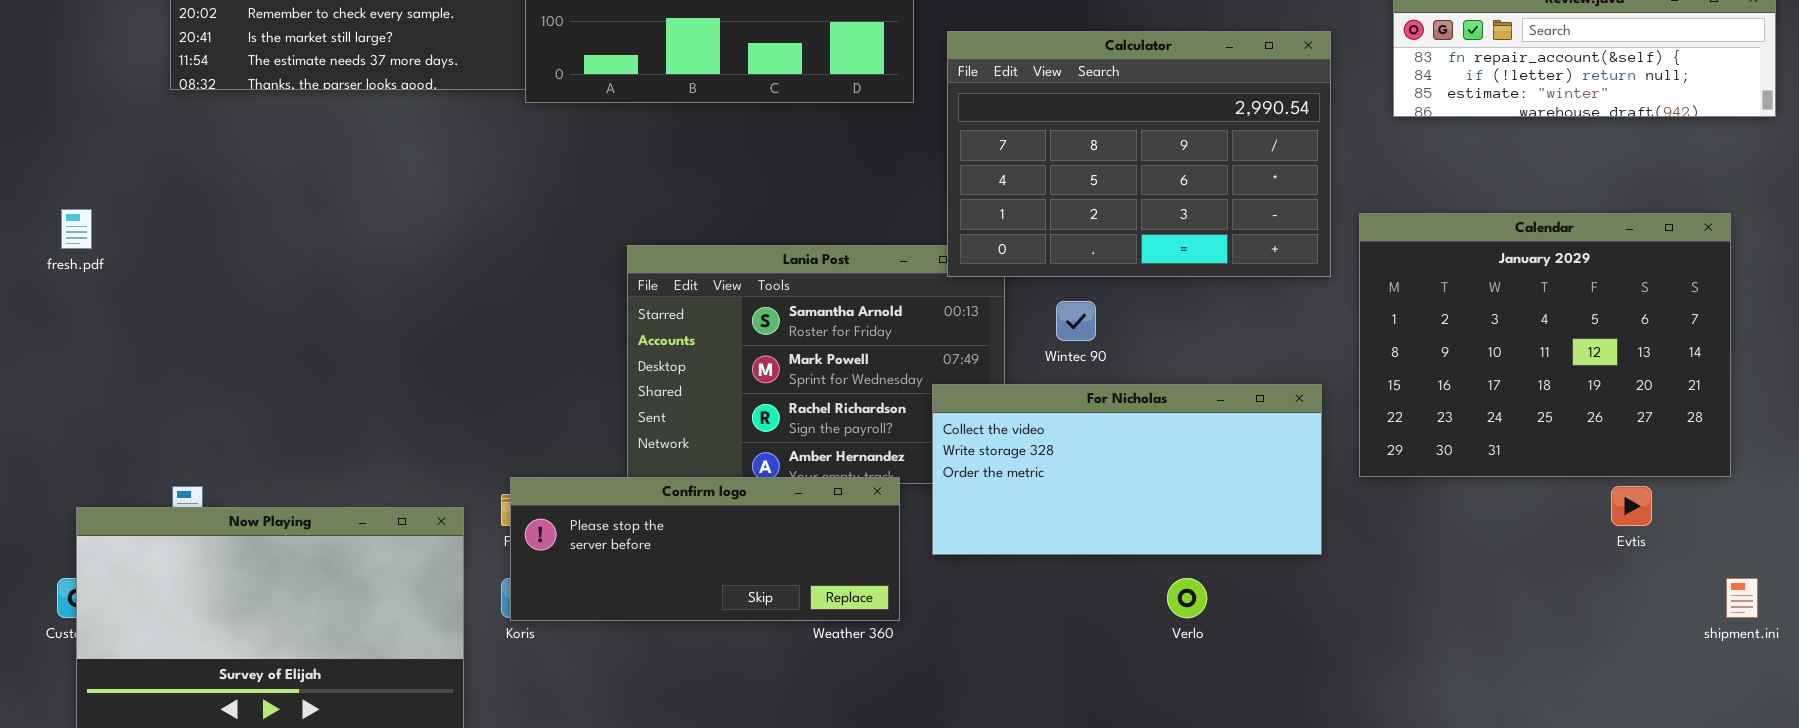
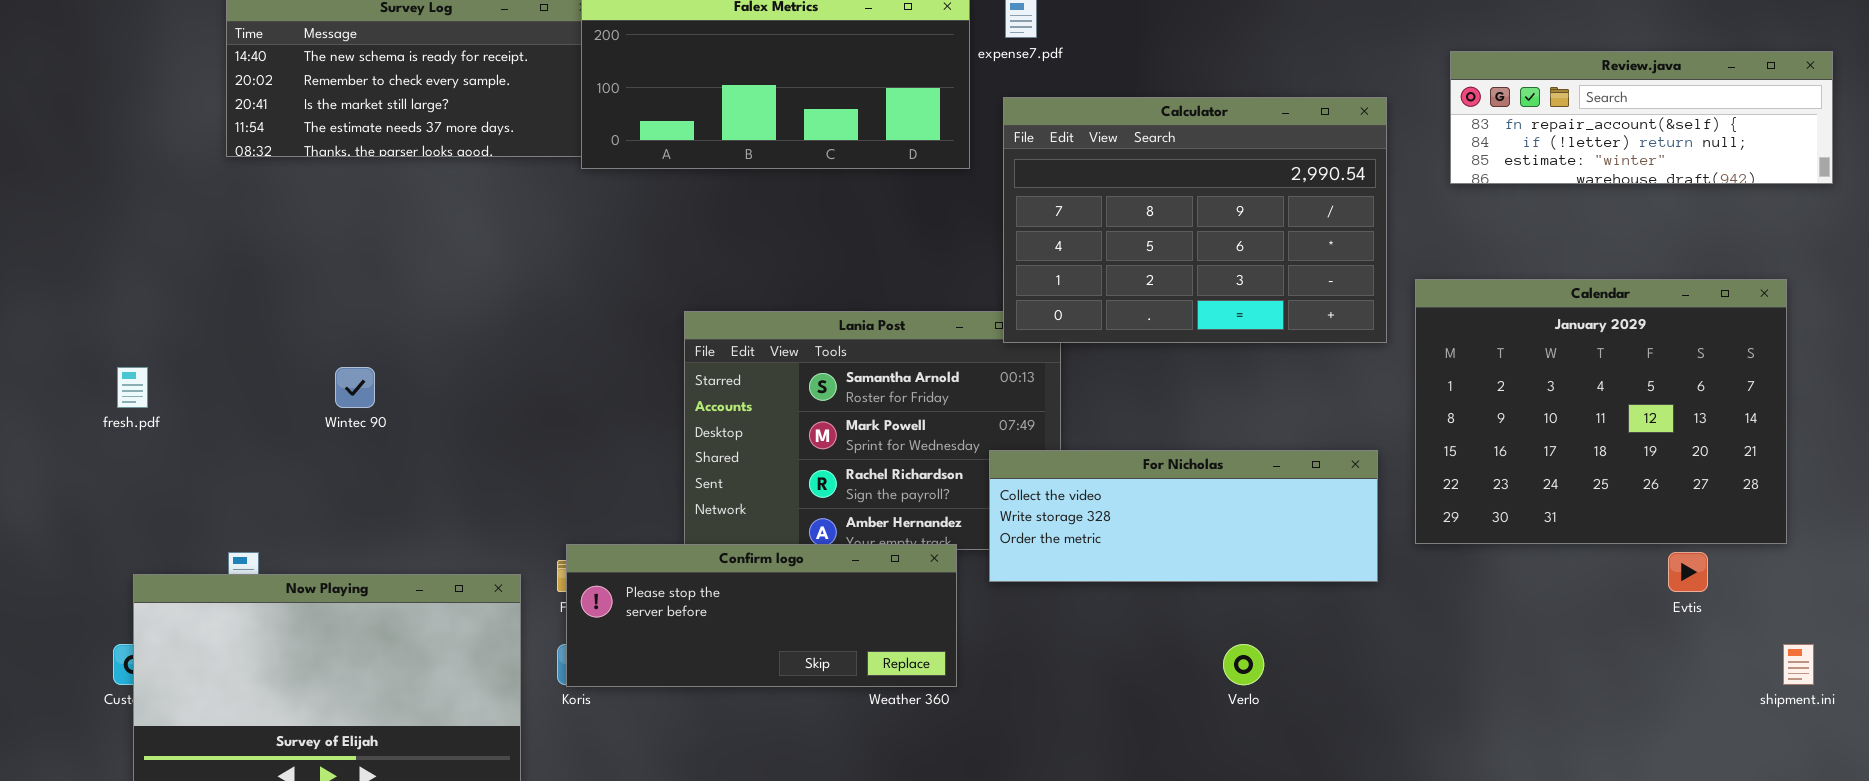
fresh.pdf: [61,209,92,249] -> [117,367,148,408], moved
Wintec 90: [1056,301,1096,341] -> [335,367,375,408], moved
For Nicholas: [932,384,1322,555] -> [989,450,1378,582], resized

